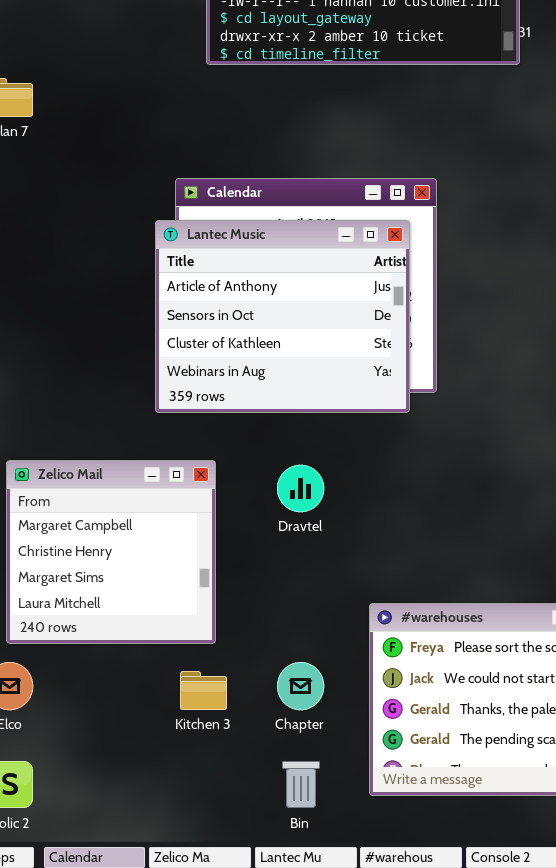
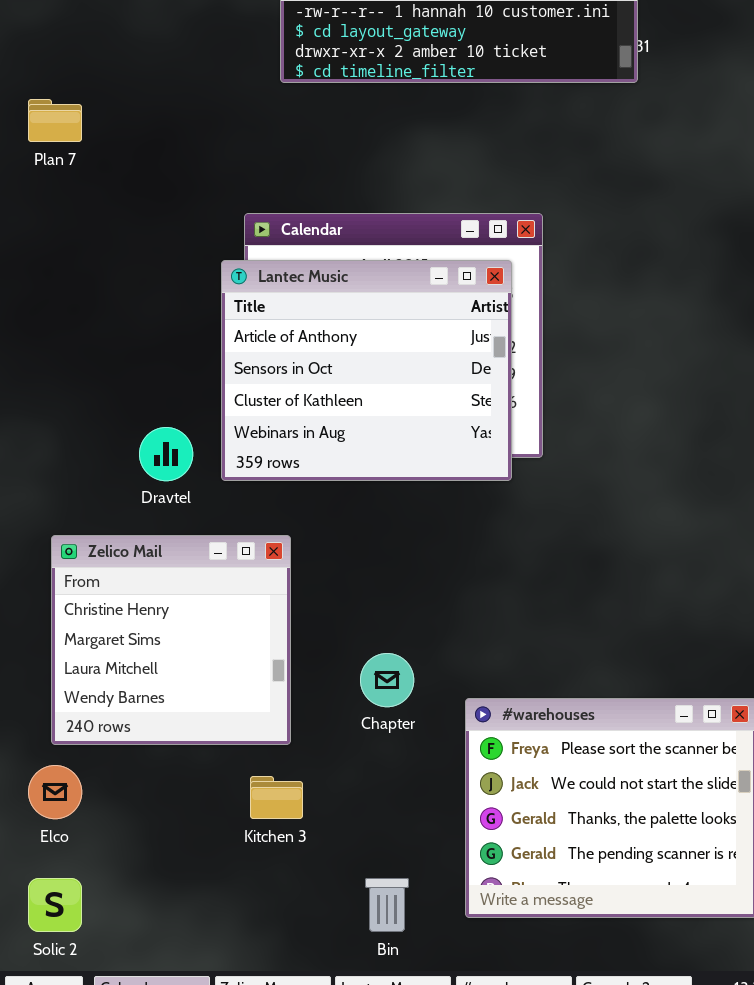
Zelico Mail: [6,460,216,644] -> [51,535,291,745], scrolled down 1 row
Dravtel: [277,465,324,512] -> [139,427,193,481], moved
Chapter: [277,662,324,710] -> [360,653,414,707], moved

